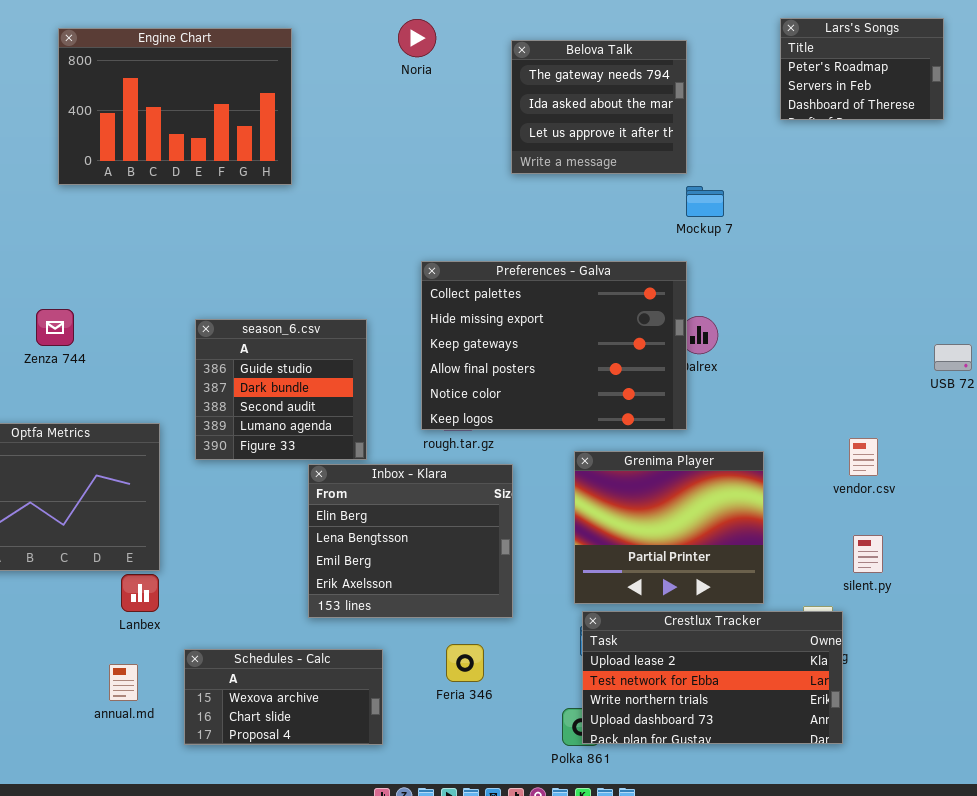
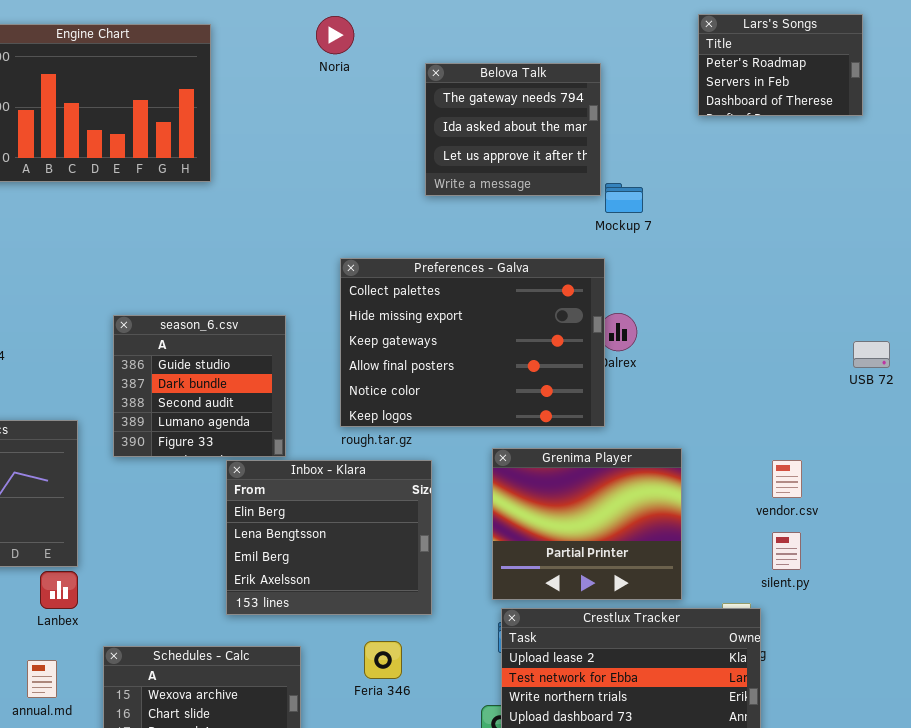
Belova Talk: [511,40,687,174] -> [425,63,601,196], moved
vendor.csv: [849,438,878,476] -> [772,460,802,498], moved

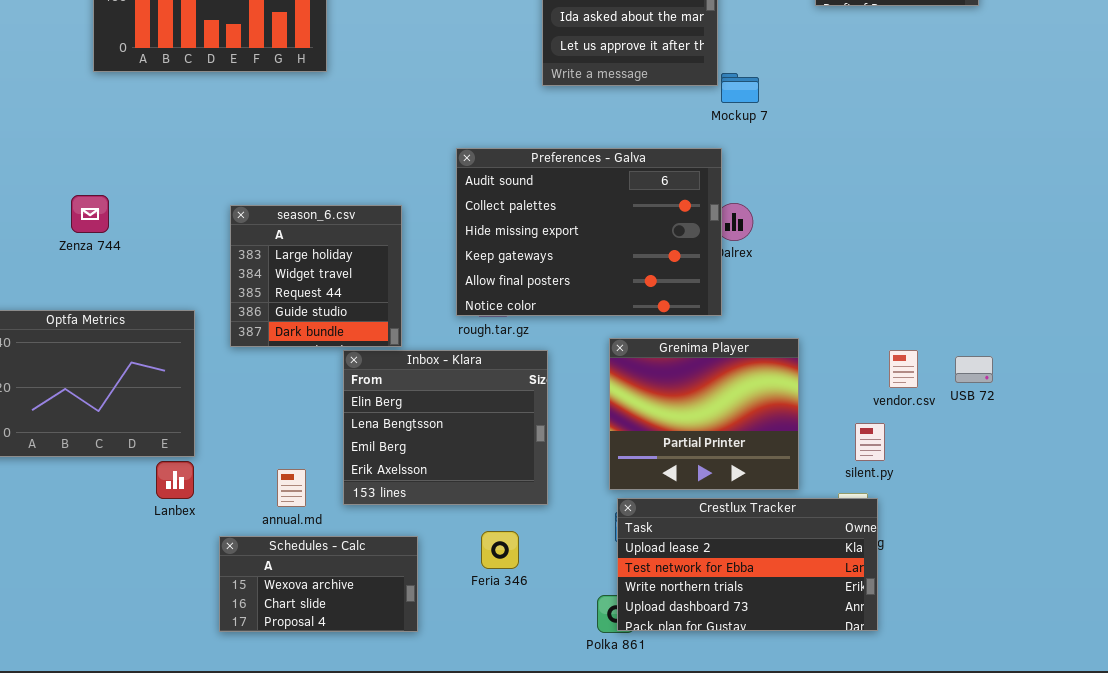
Preferences - Galva: [340,258,605,427] -> [456,148,722,316], scrolled up 1 row
season_6.csv: [113,315,286,457] -> [230,205,402,347], scrolled up 3 rows
USB 72: [853,341,890,368] -> [955,356,993,383], moved
silent.py: [772,532,801,570] -> [855,423,885,461], moved
annual.md: [27,660,57,698] -> [277,469,306,507], moved

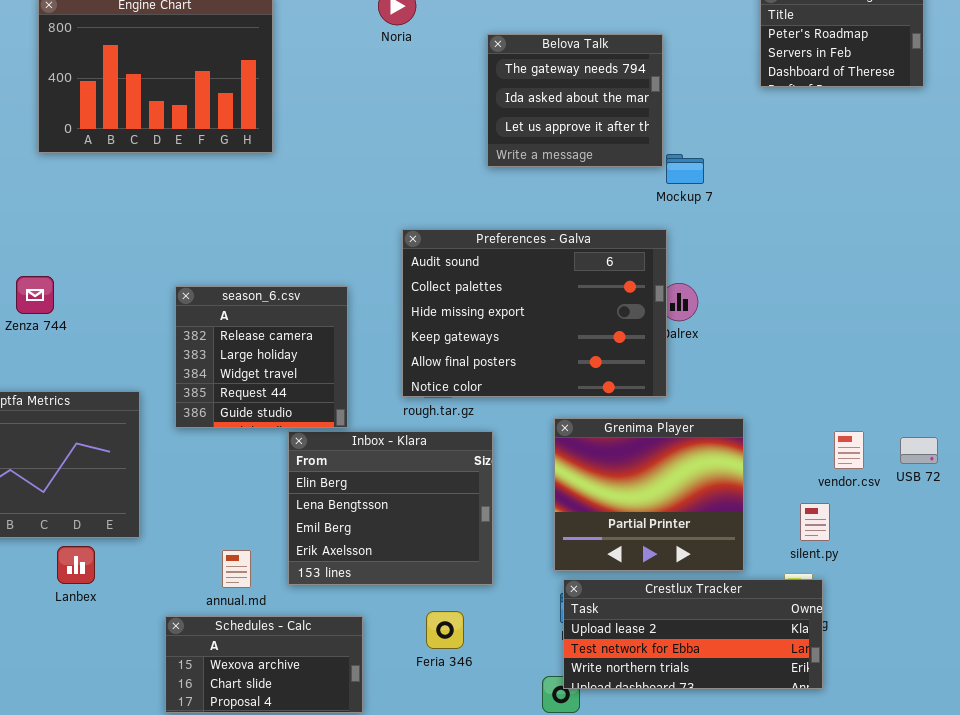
season_6.csv: [230,205,402,347] -> [175,286,348,428], scrolled up 1 row
Lanbex: [156,461,194,499] -> [57,546,95,584], moved
Crestlux Tracker: [617,498,878,631] -> [563,579,823,689], resized

